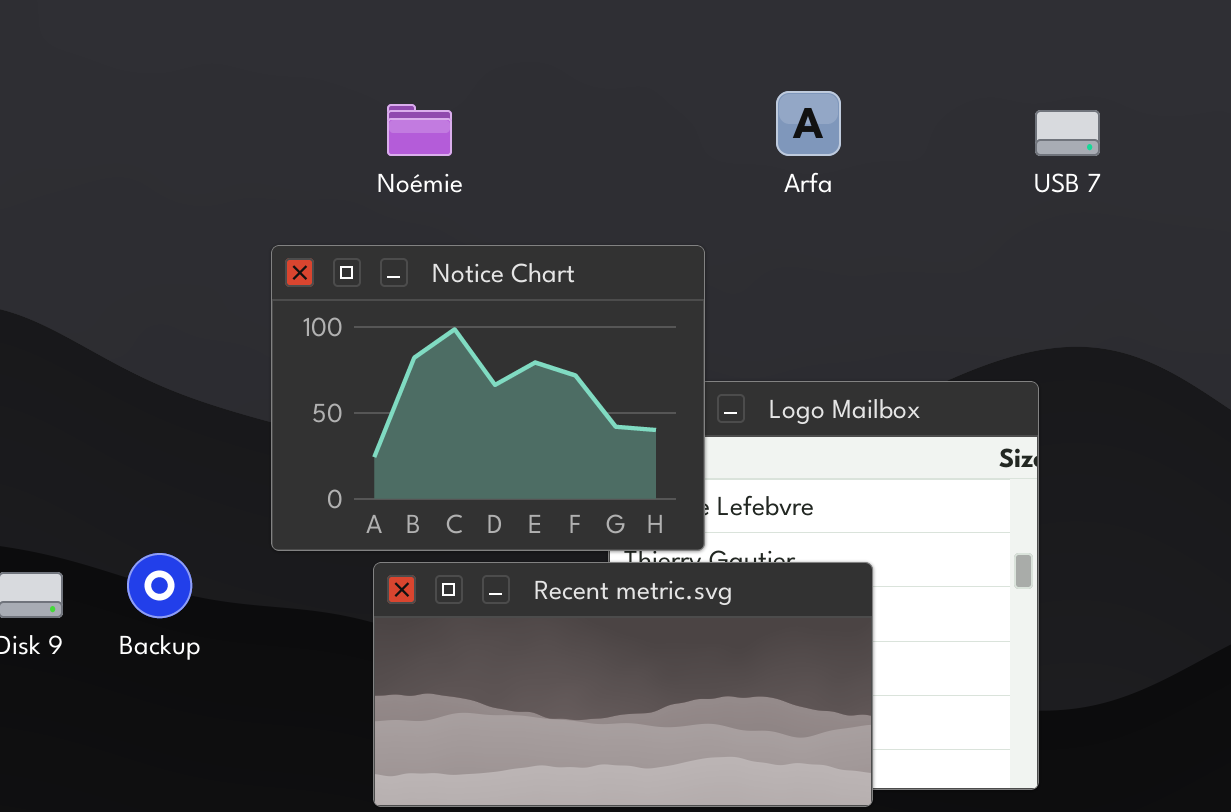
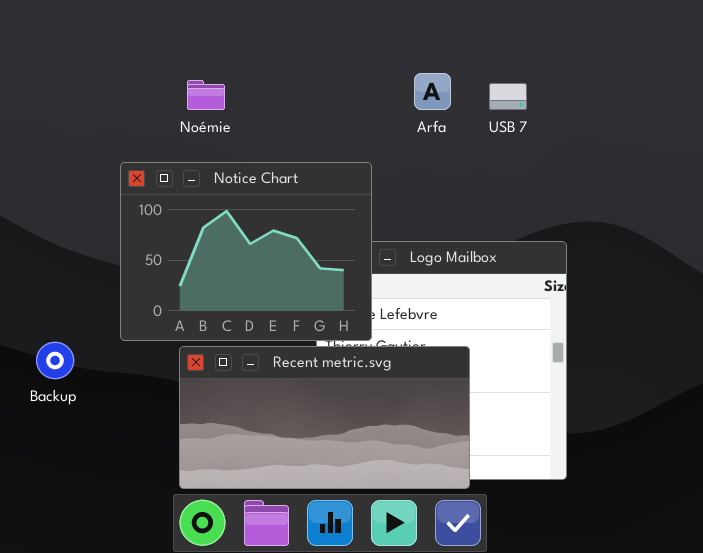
USB 7: [1035,110,1100,156] -> [489,83,527,110], moved

